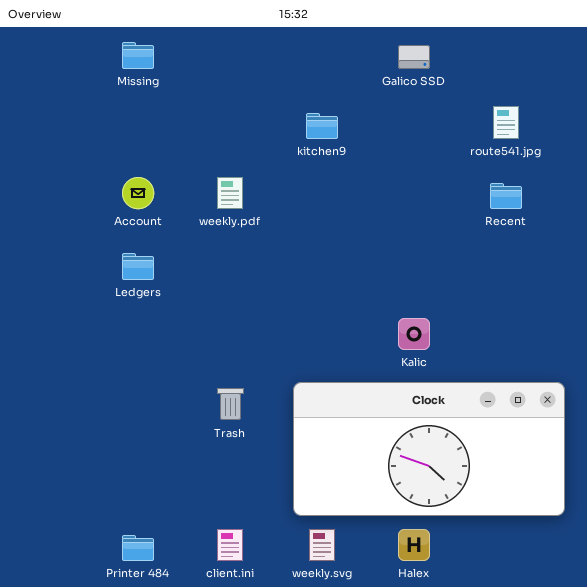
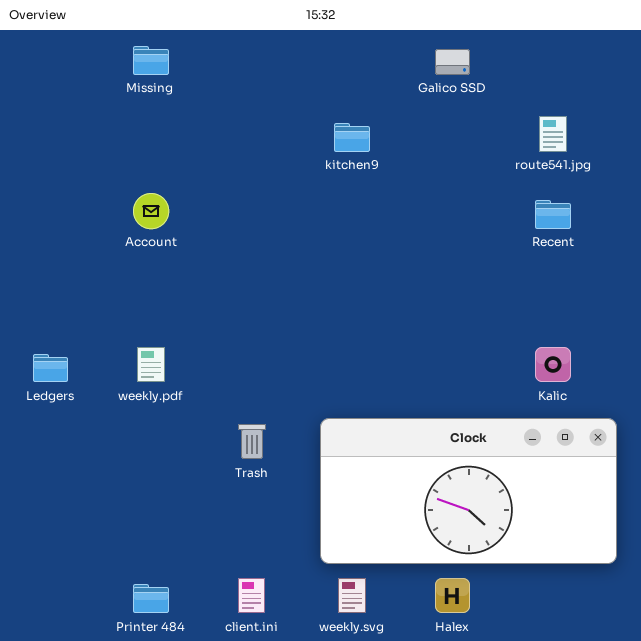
weekly.pdf: [217,177,243,209] -> [137,347,165,382], moved
Ledgers: [122,253,154,280] -> [33,354,68,382], moved
Kalic: [398,318,430,350] -> [535,347,571,382], moved

